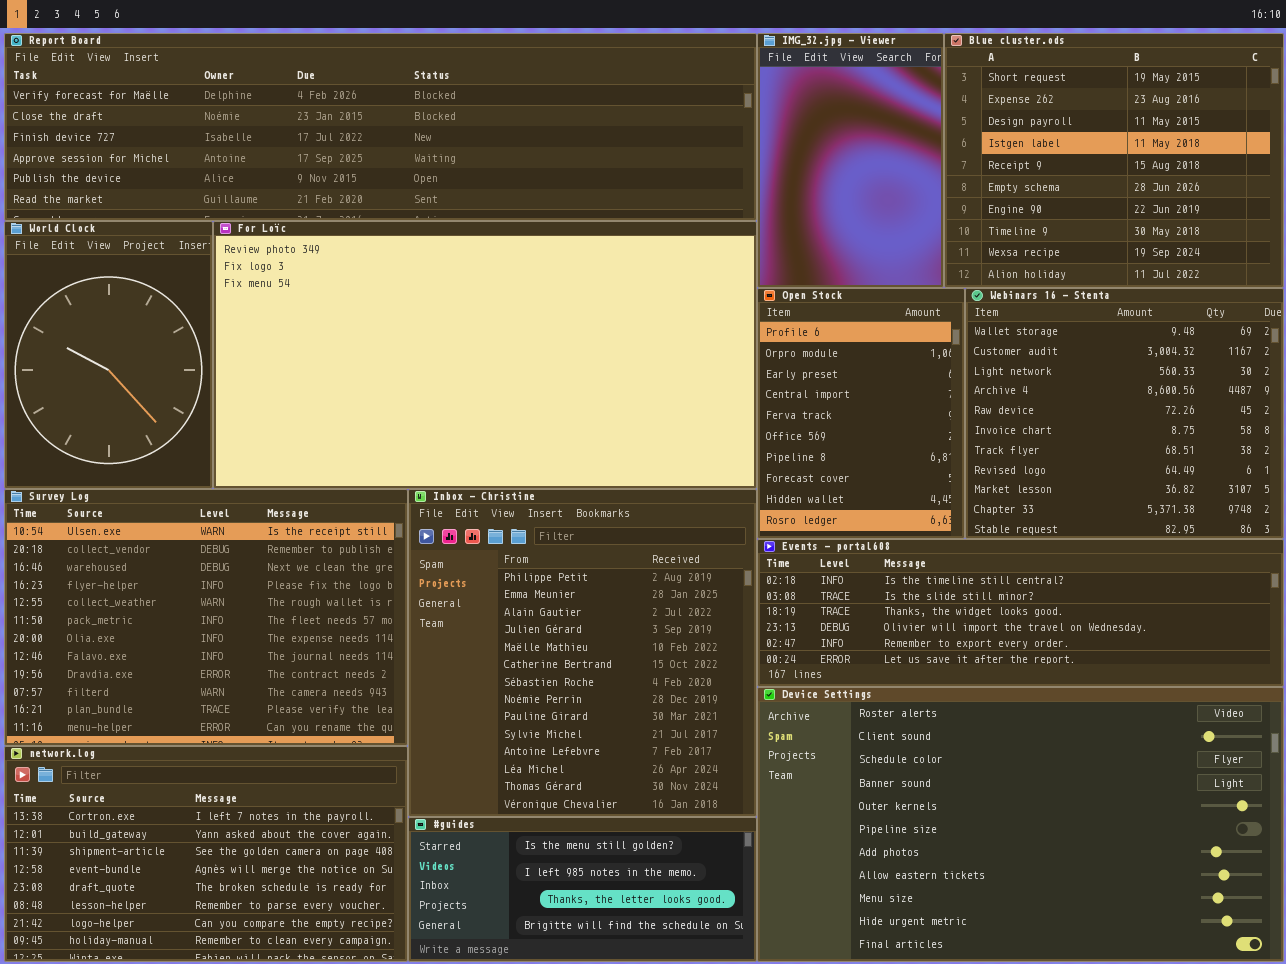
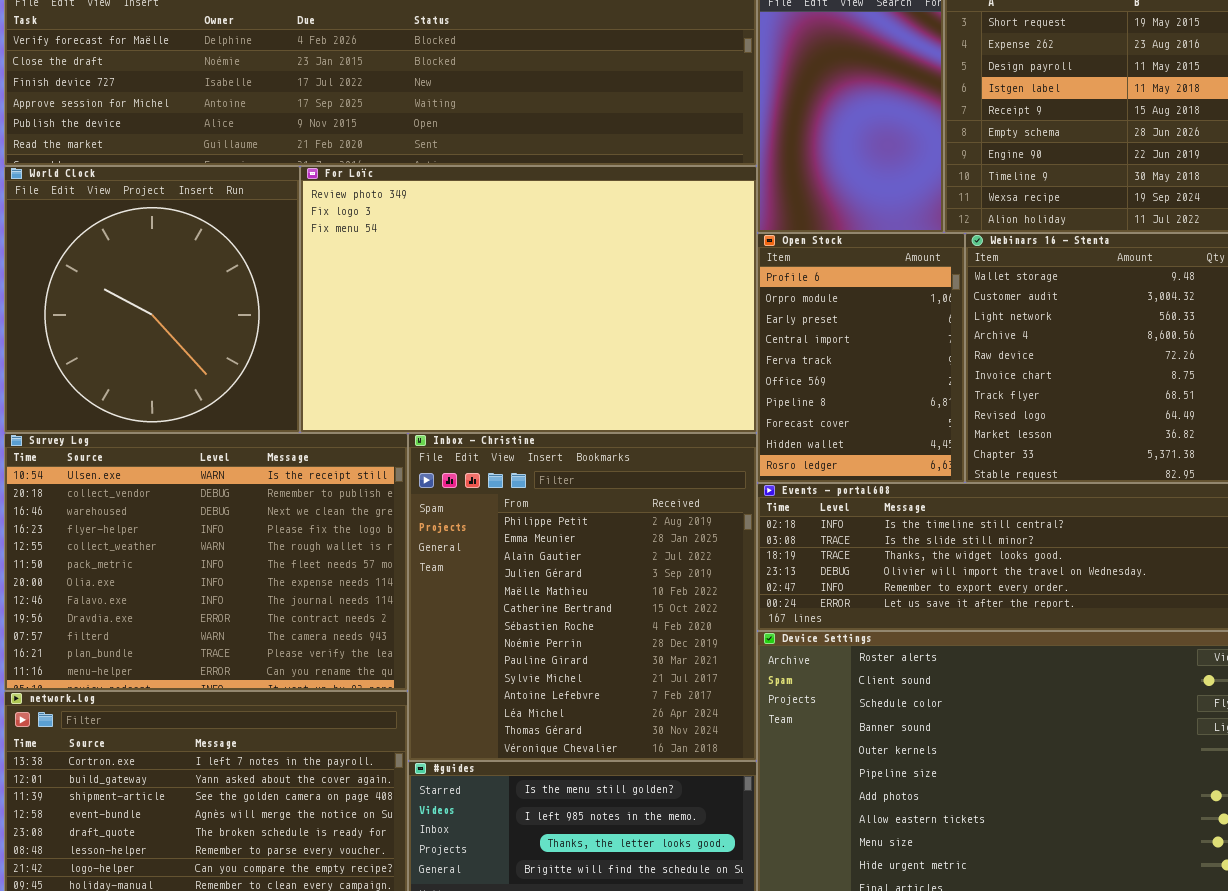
World Clock: [4,221,213,489] -> [4,166,300,433], resized
For Loïc: [213,221,757,489] -> [300,166,757,433], resized

